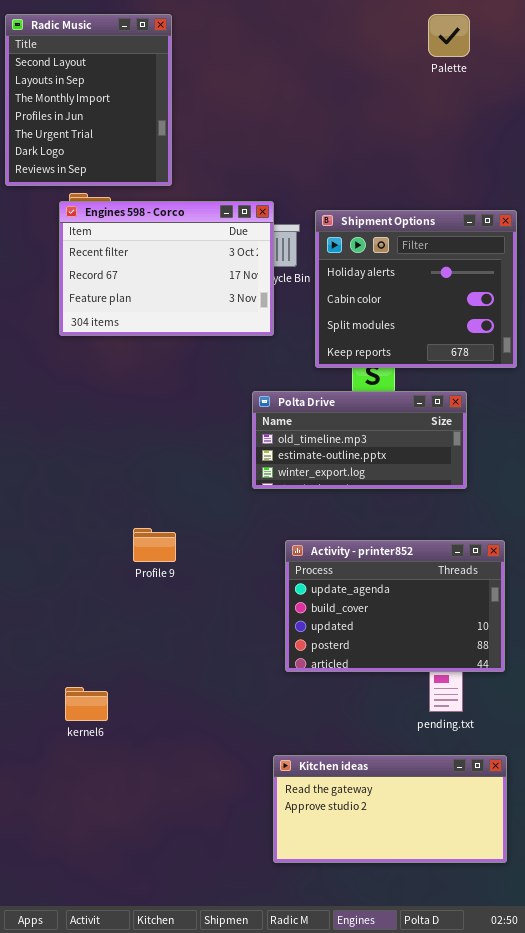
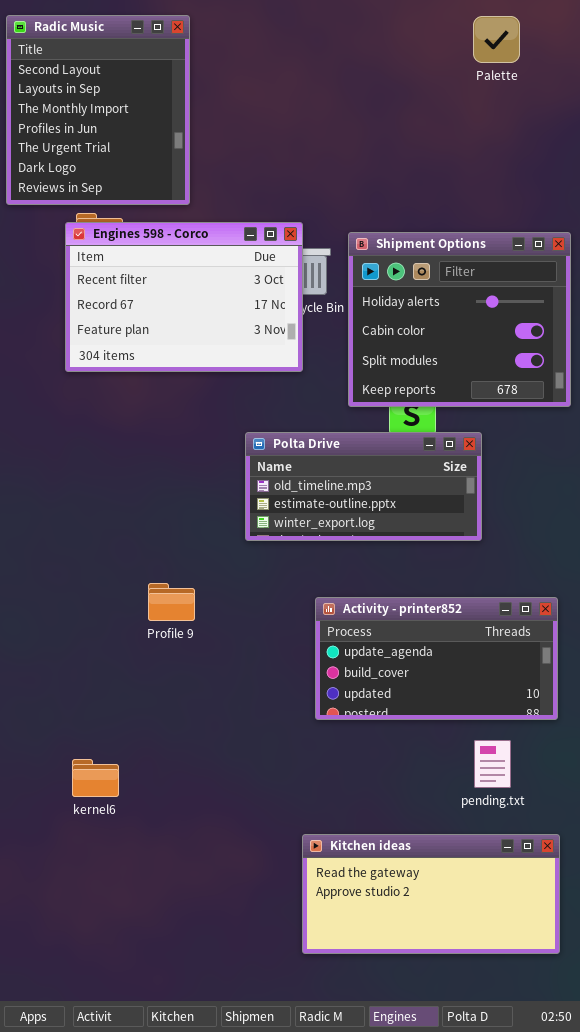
Polta Drive: [252,391,467,489] -> [245,432,482,541], moved
Activity - printer852: [285,540,505,672] -> [315,597,558,720], resized

